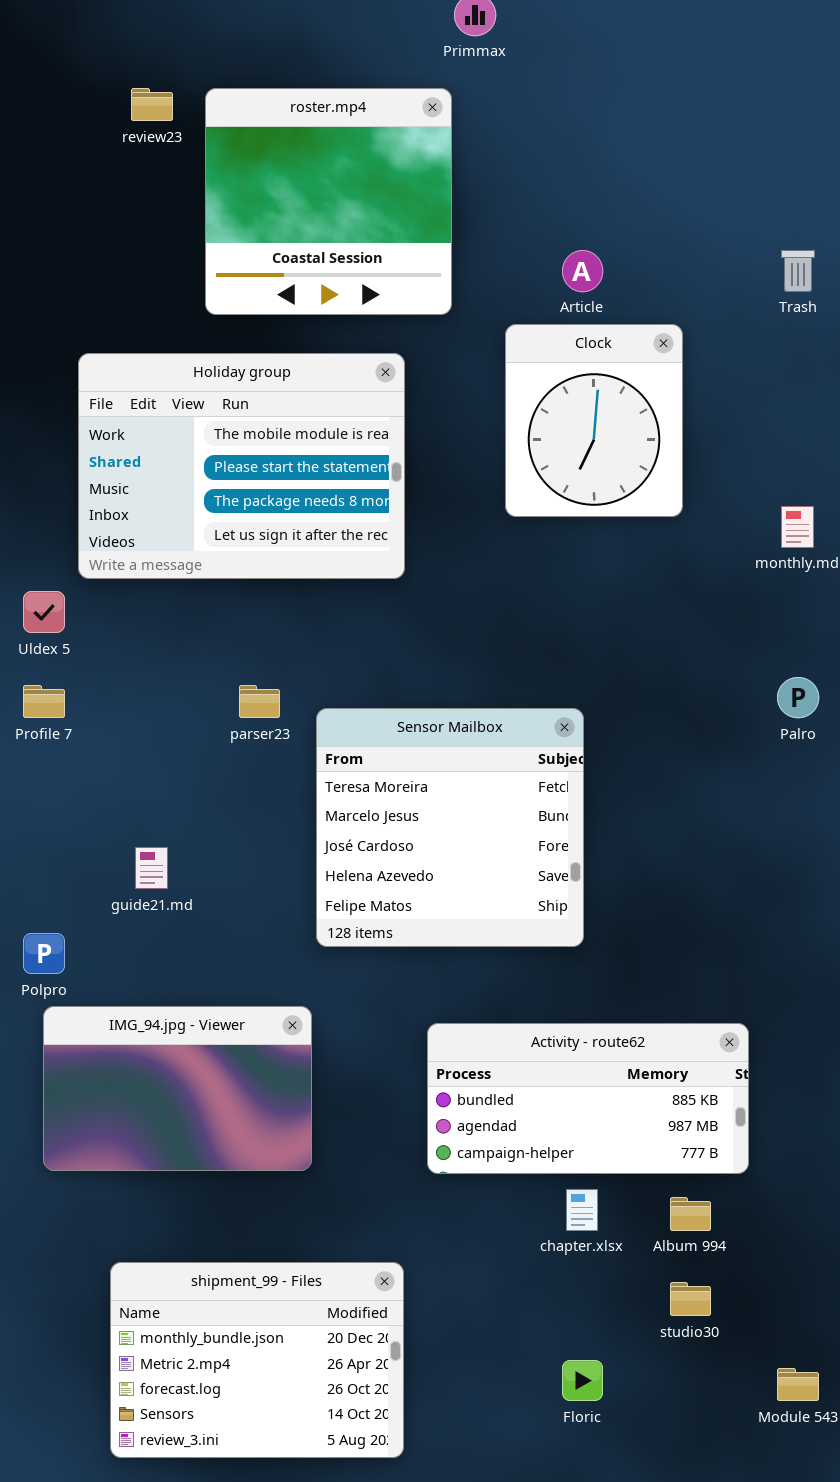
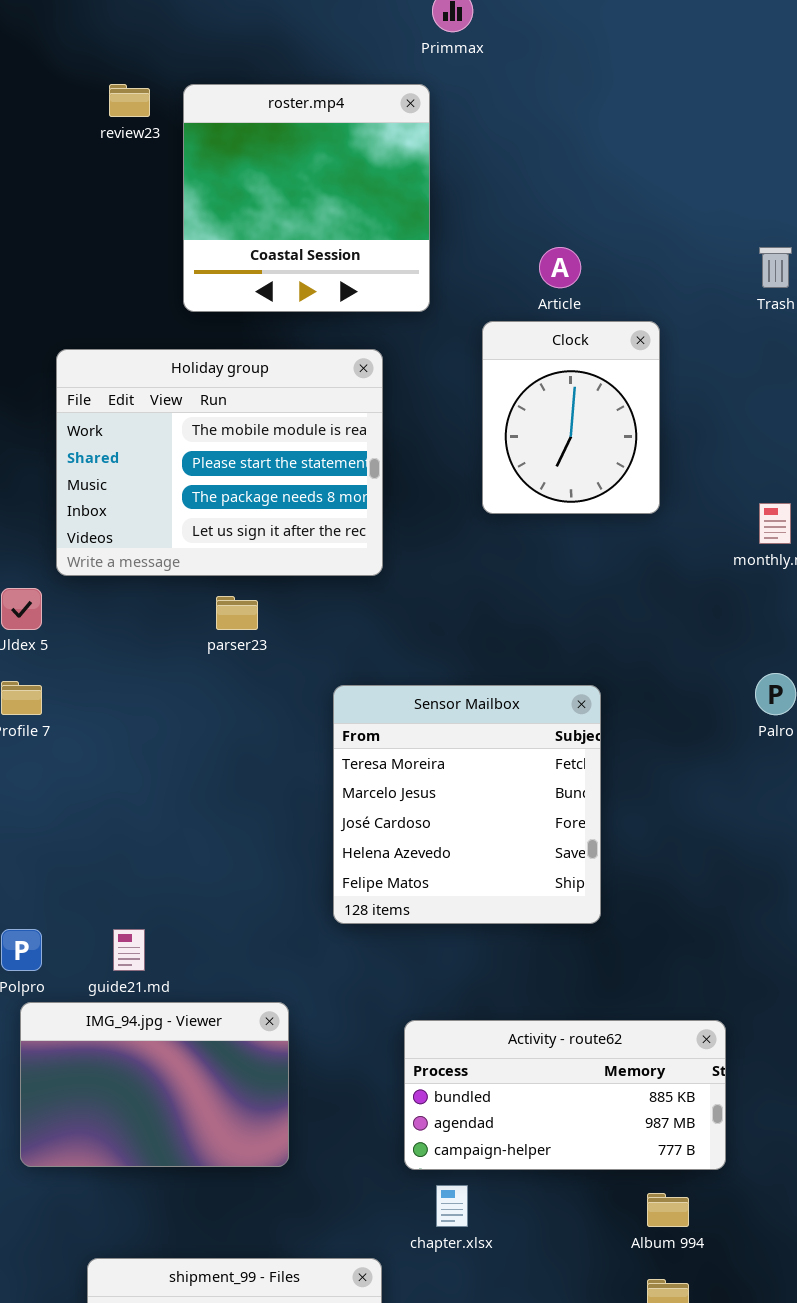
parser23: [239,685,280,718] -> [216,596,258,630], moved
Sensor Mailbox: [316,708,584,947] -> [333,685,601,924], moved
guide21.md: [135,847,168,889] -> [113,929,145,971], moved
chapter.xlsx: [566,1189,598,1231] -> [436,1185,468,1227], moved

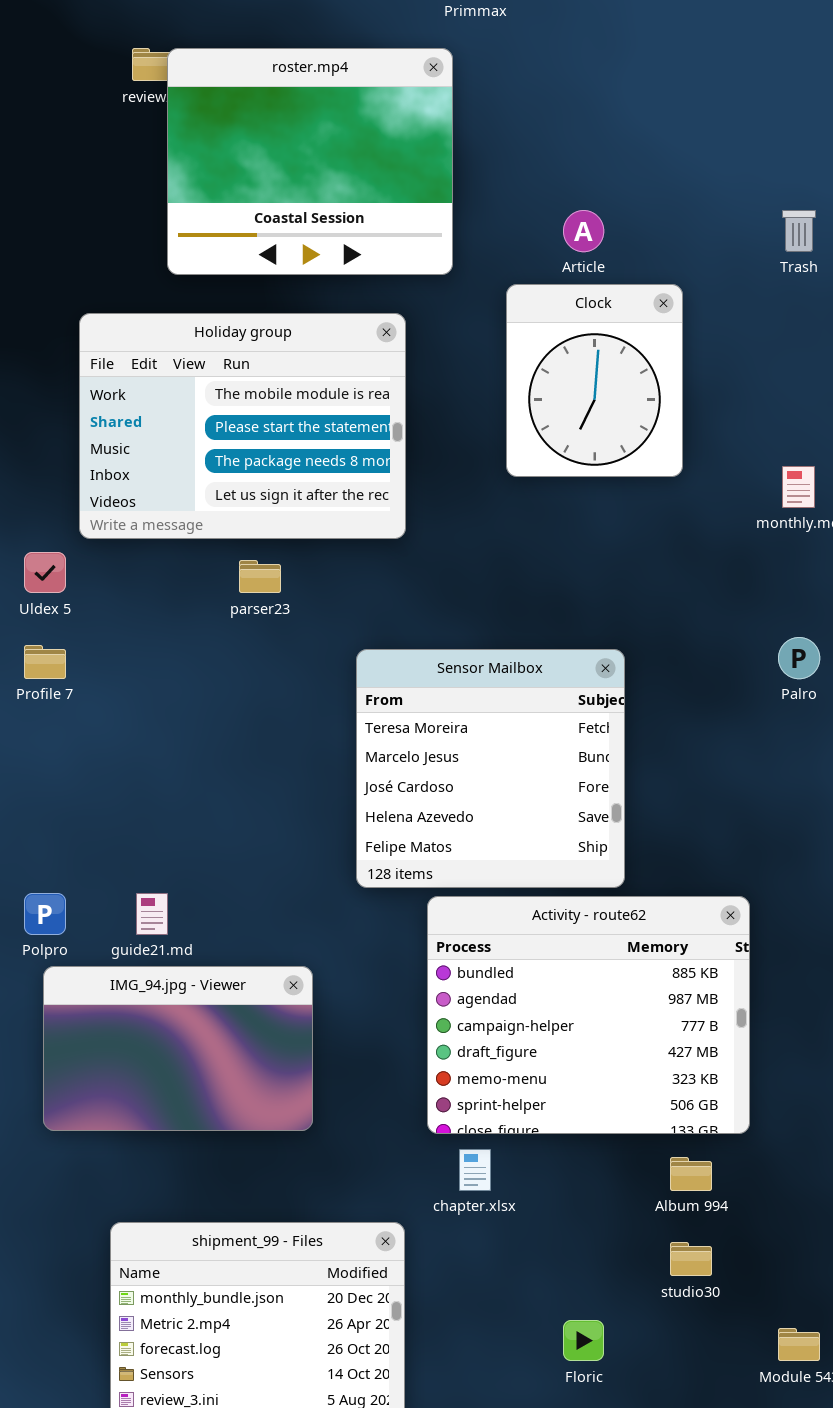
roster.mp4: [183,84,430,312] -> [167,48,453,275], resized
Activity - route62: [404,1020,726,1170] -> [427,896,750,1134], resized

